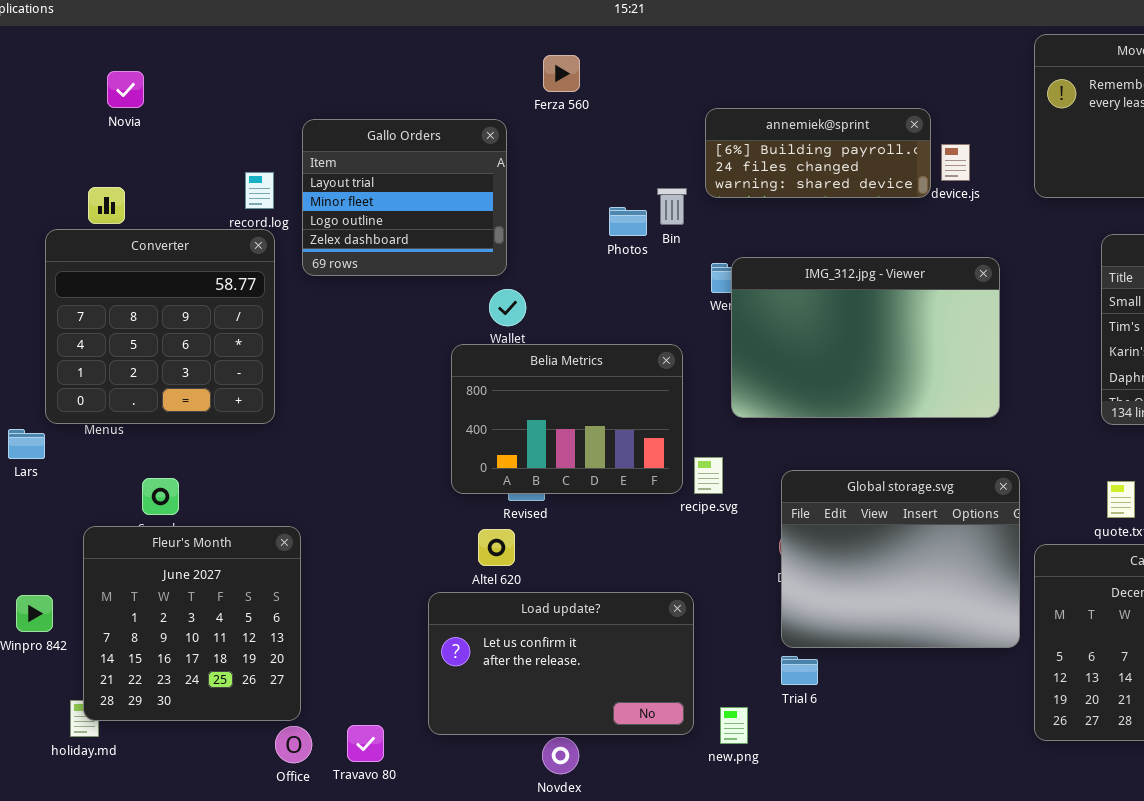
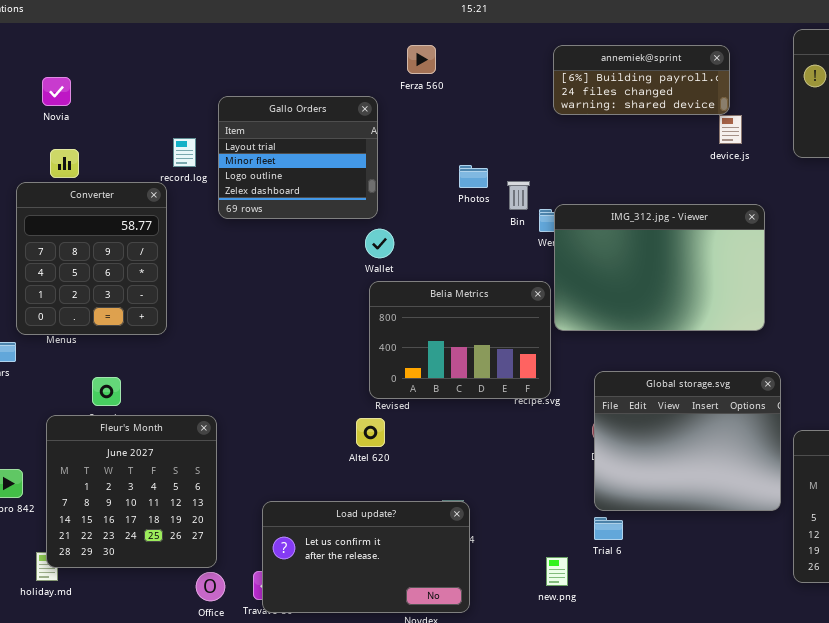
Novia: [107,71,144,108] -> [42,77,71,106], moved
annemiek@sprint: [705,108,931,198] -> [553,45,730,115], moved
Bin: [657,188,687,225] -> [507,181,530,210], moved
Converter: [45,229,275,424] -> [16,182,167,335], resized
Belia Metrics: [451,344,683,494] -> [369,281,551,399], moved
Load update?: [428,592,694,735] -> [262,501,470,613], moved

